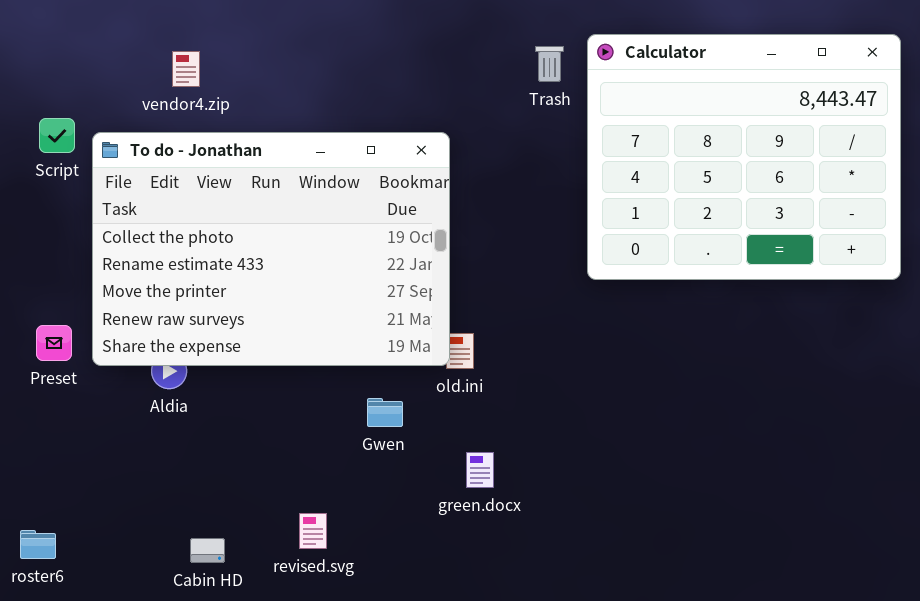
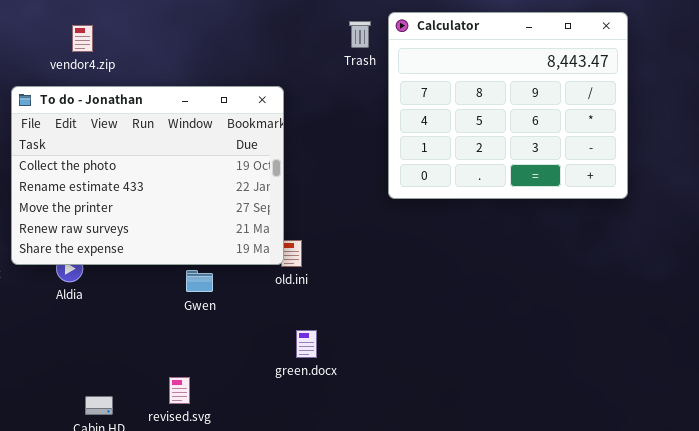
Gwen: [367,398,403,427] -> [186,270,213,292], moved

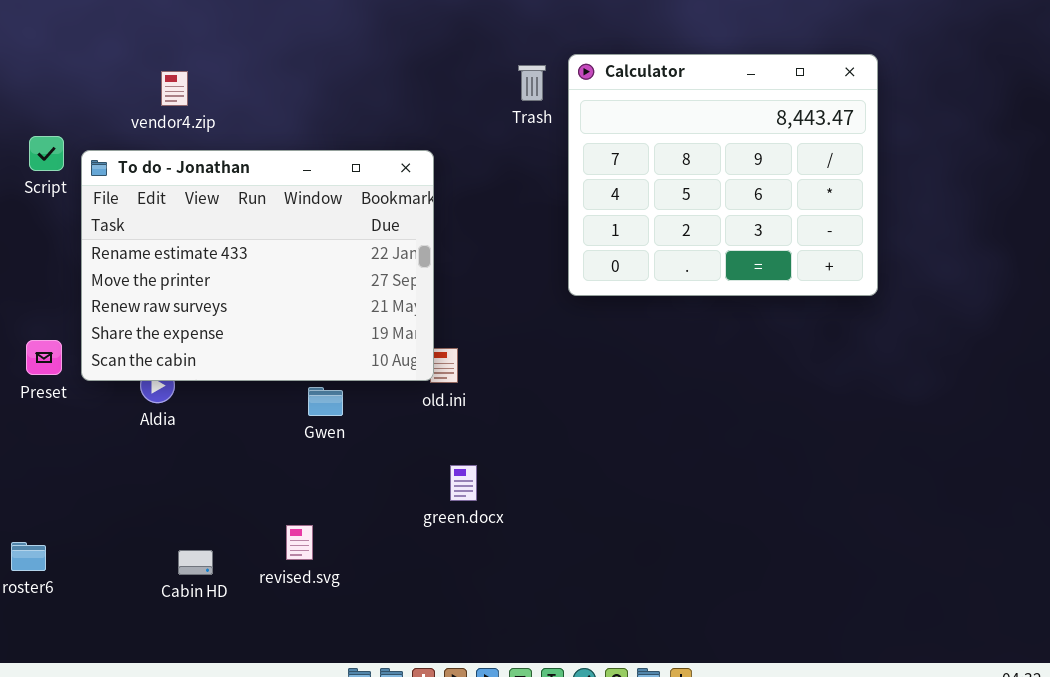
To do - Jonathan: [11,86,284,265] -> [81,150,434,381], scrolled down 1 row

